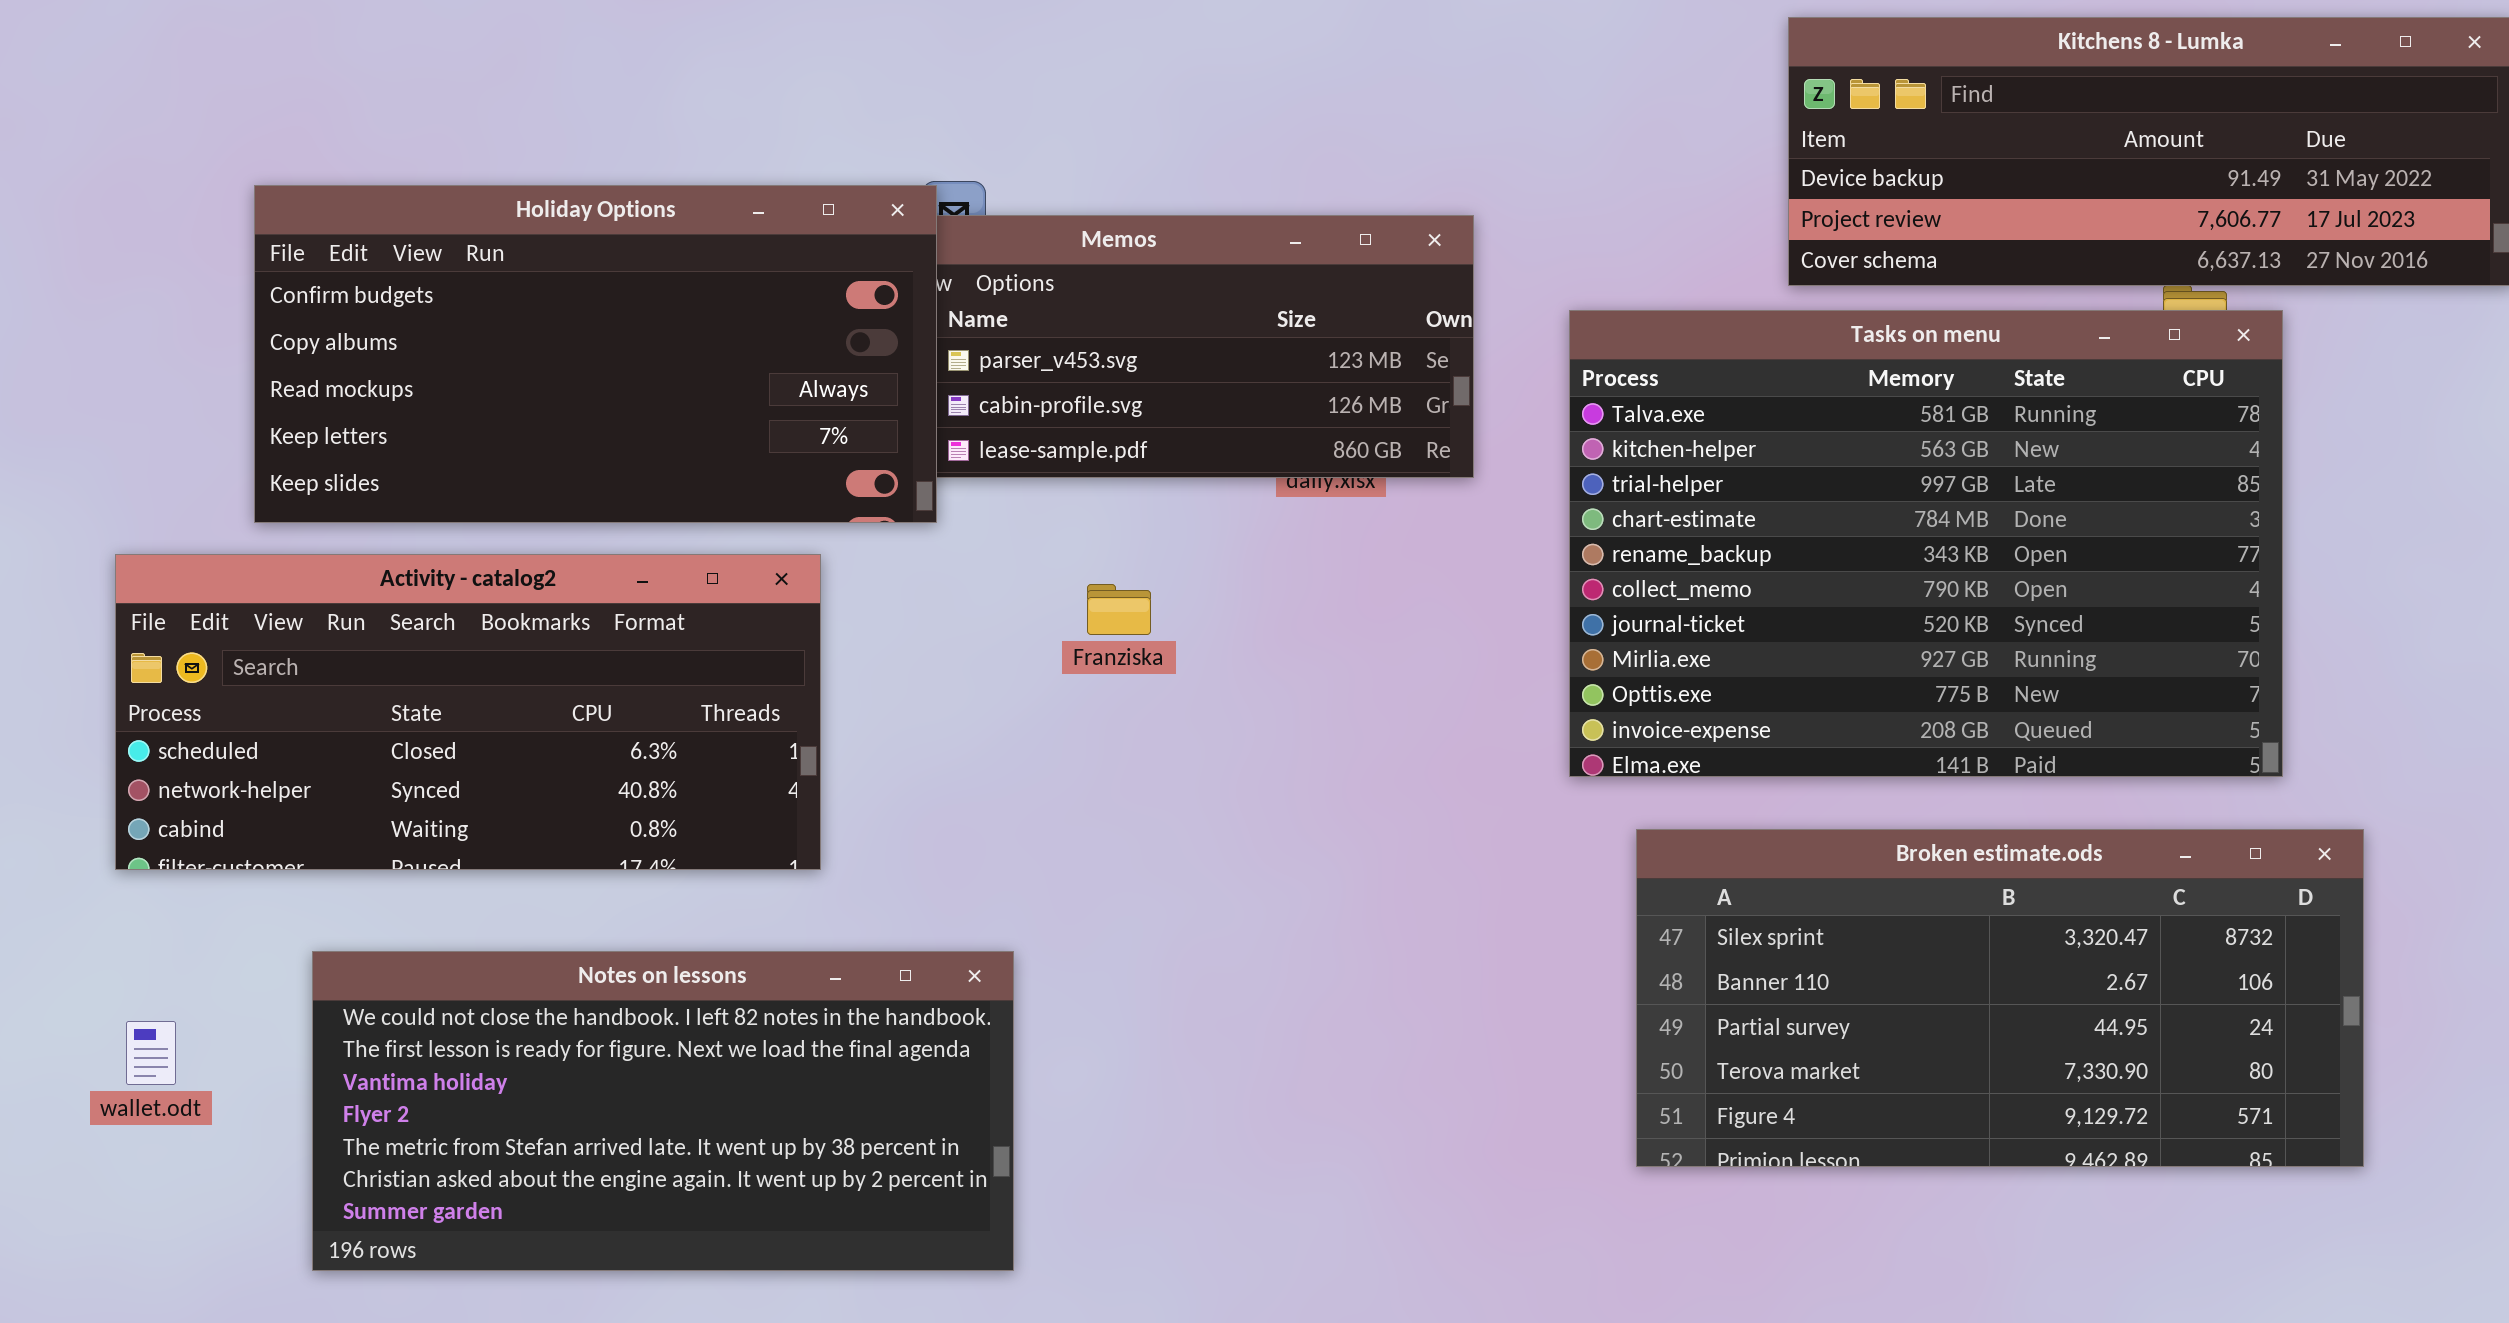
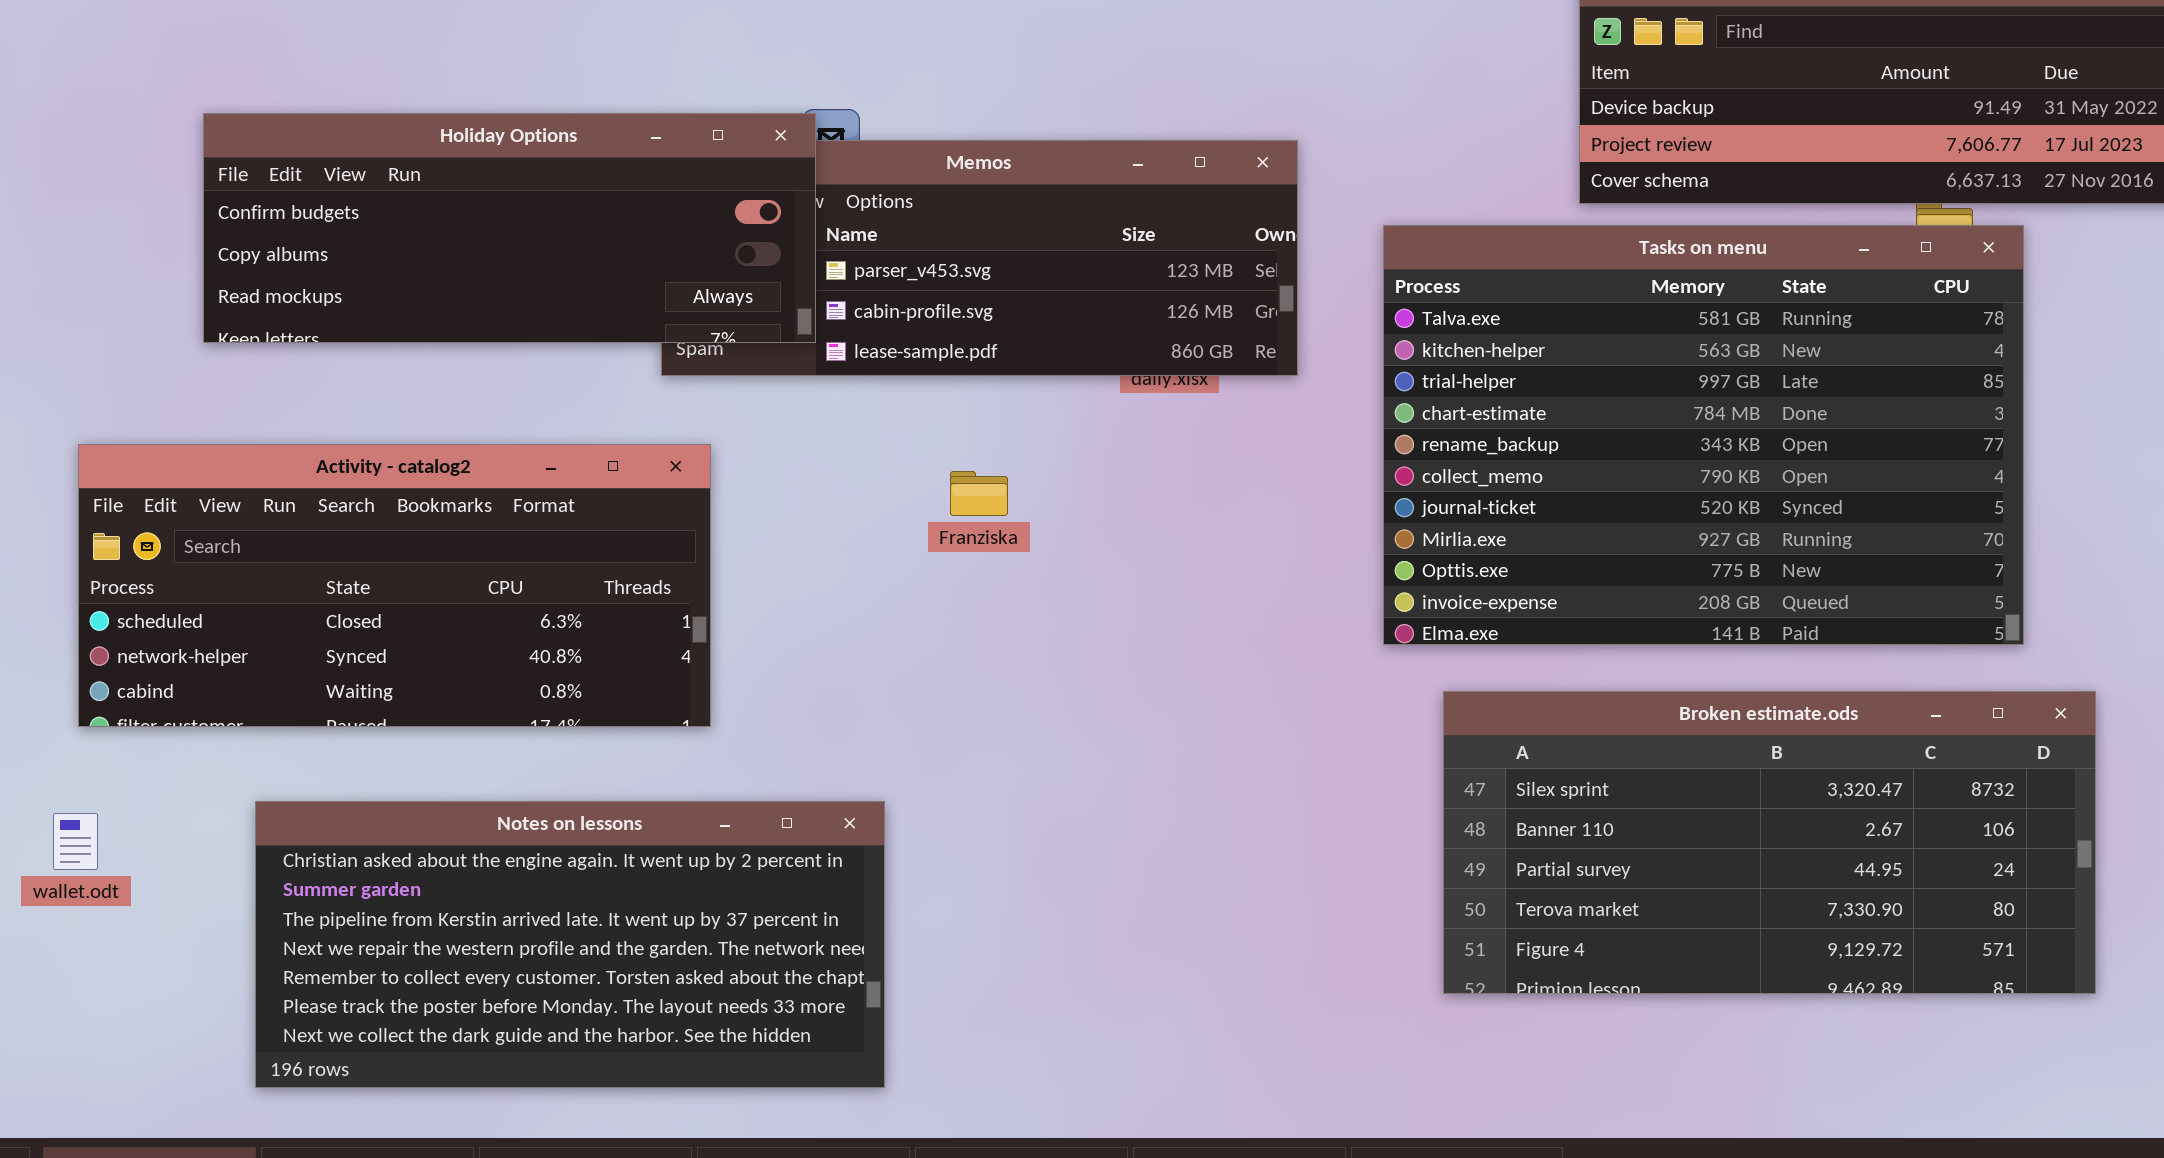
Holiday Options: [254,185,937,523] -> [203,113,816,343], resized
Notes on lessons: [312,951,1014,1271] -> [255,801,885,1088], scrolled down 5 rows
wallet.odt: [126,1021,176,1085] -> [53,813,98,870], moved

